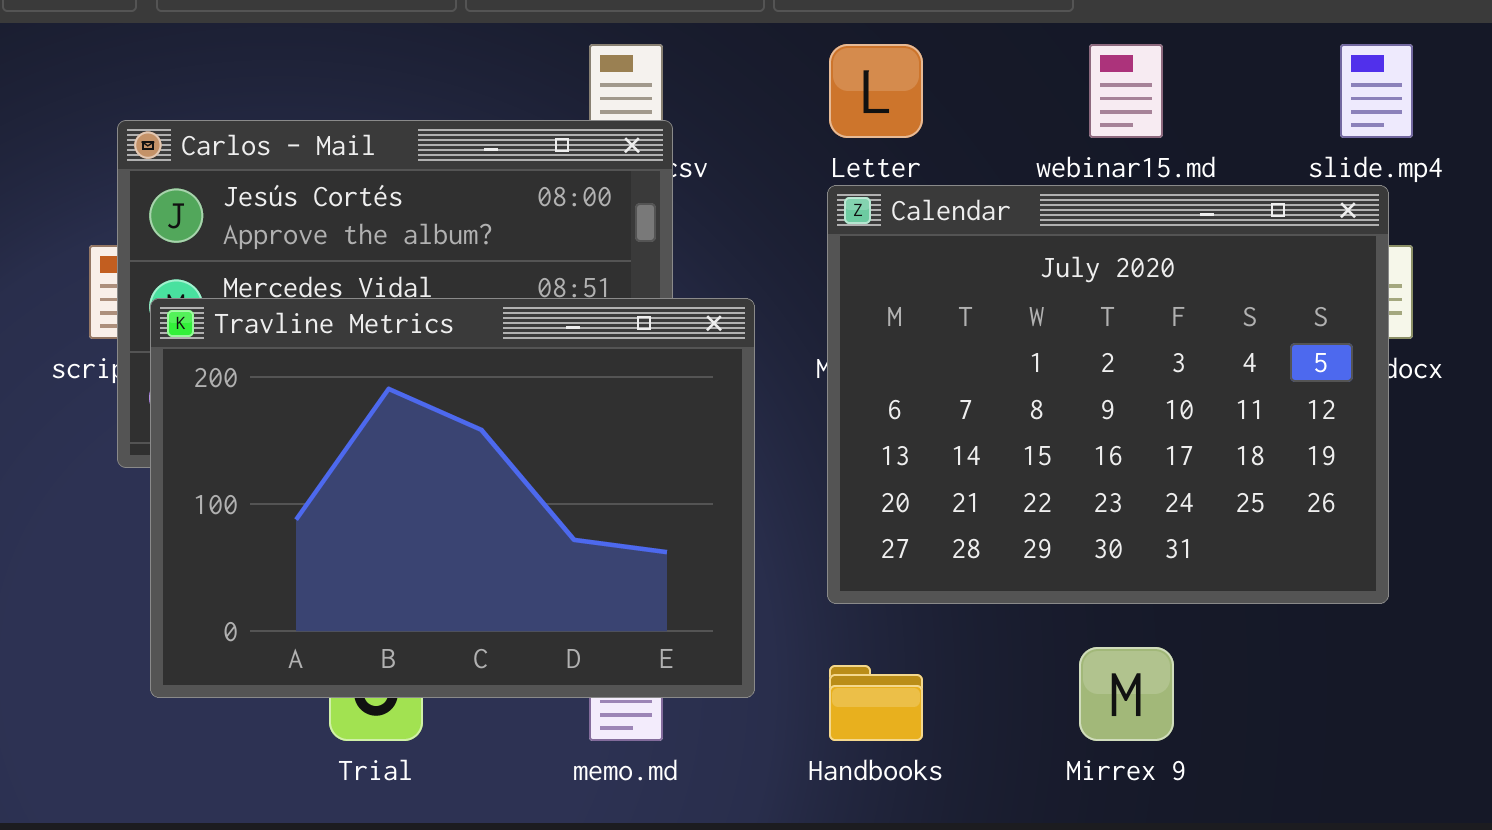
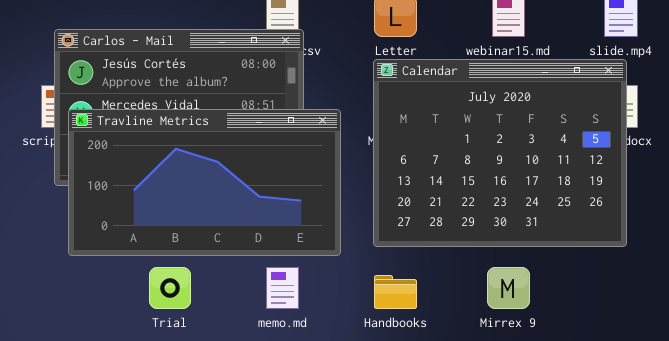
Travline Metrics: [150,298,755,698] -> [68,109,341,256], resized

